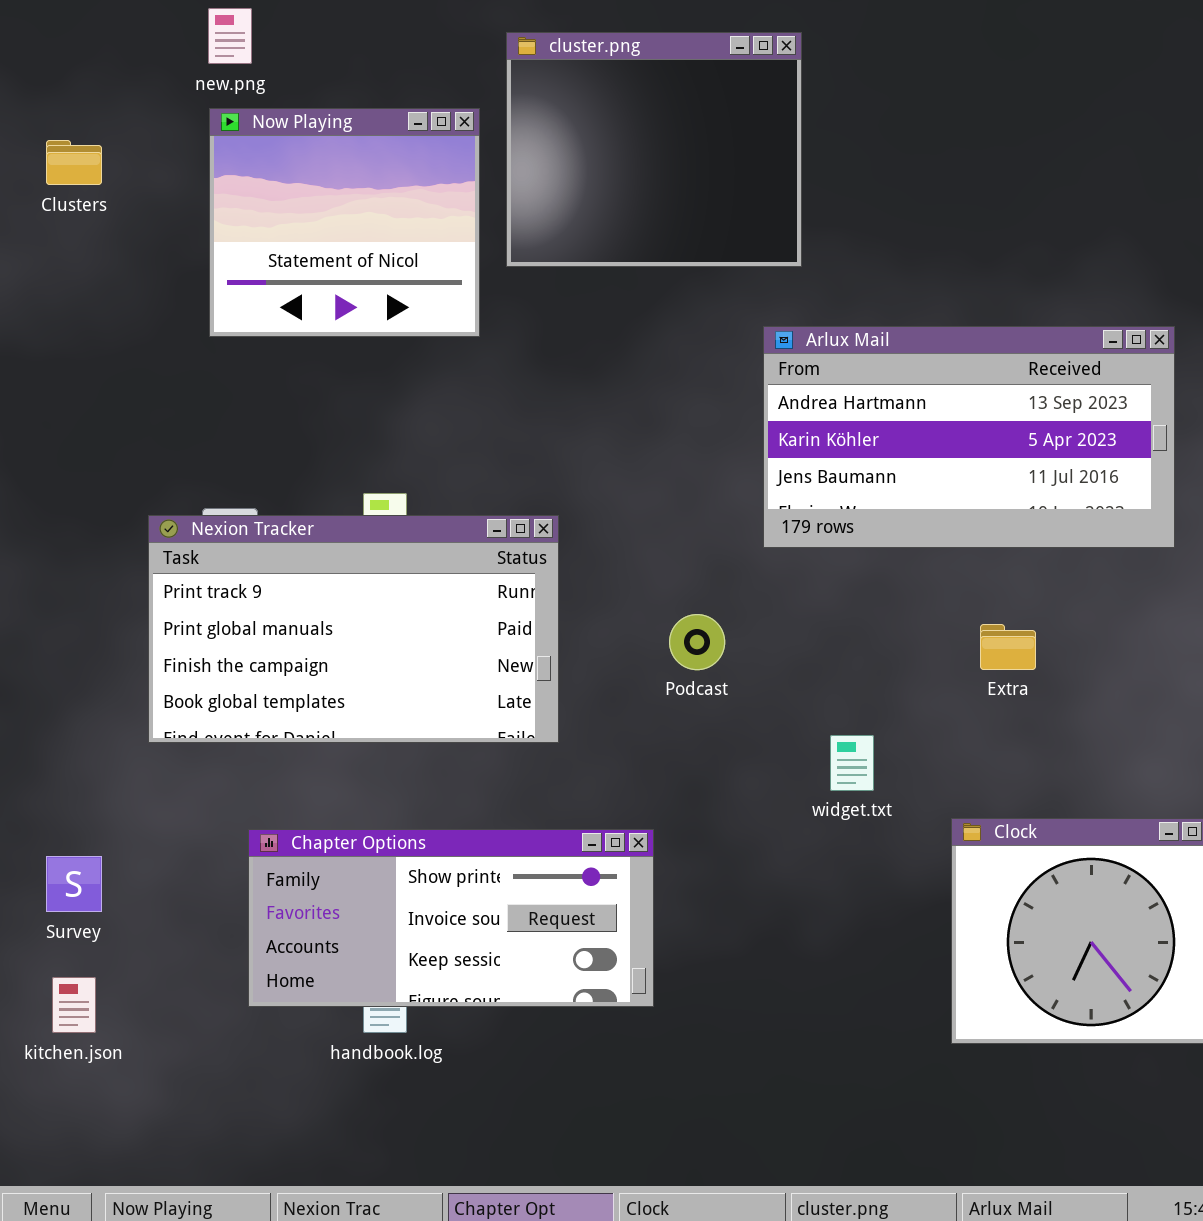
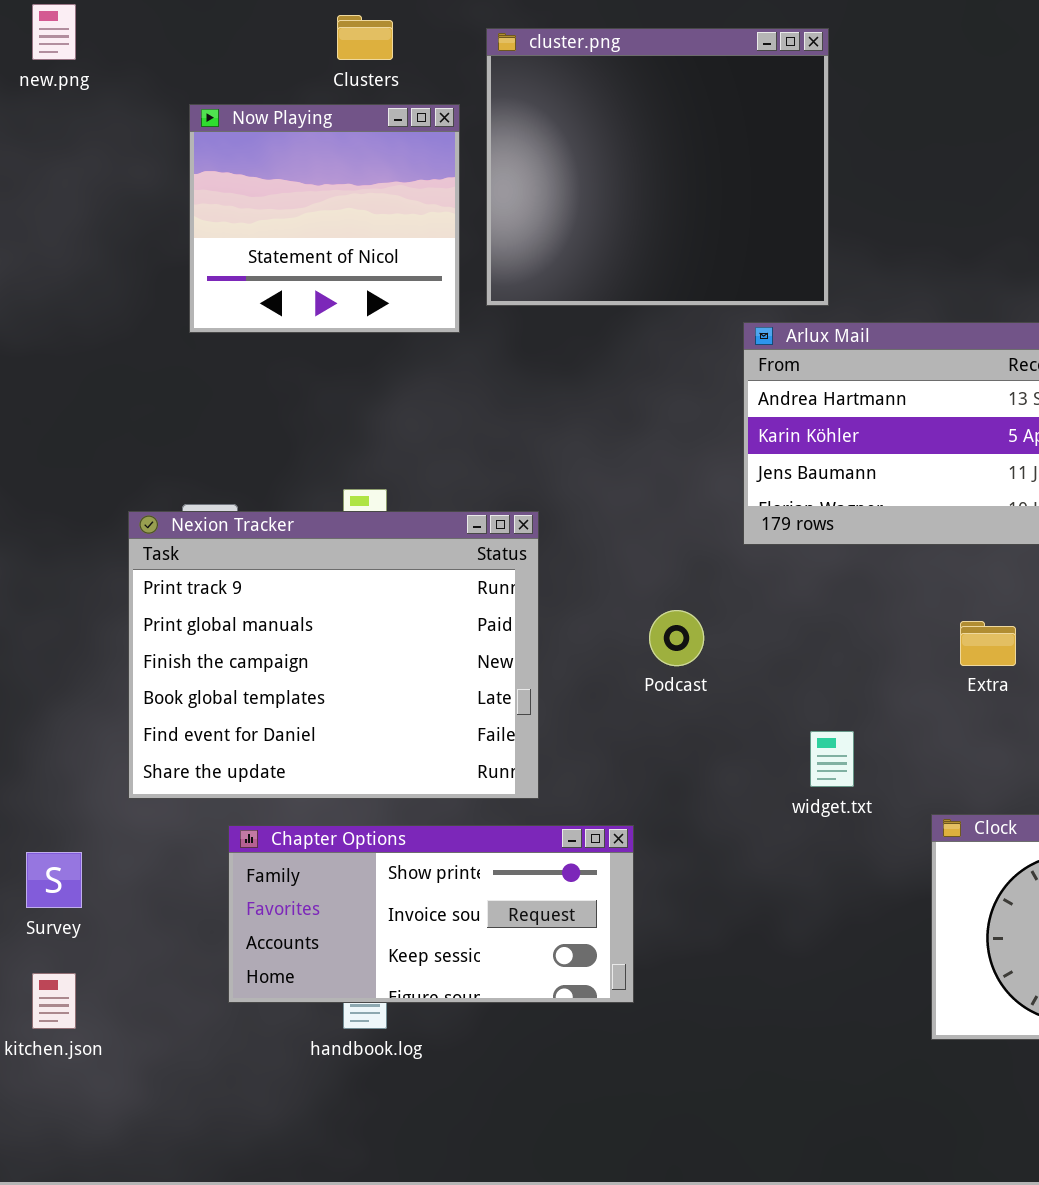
new.png: [208,8,252,64] -> [32,4,76,60], moved
cluster.png: [506,32,802,267] -> [486,28,829,306], resized
Clusters: [46,140,102,185] -> [337,15,393,60], moved
Nexion Tracker: [148,515,559,743] -> [128,511,539,799], resized

